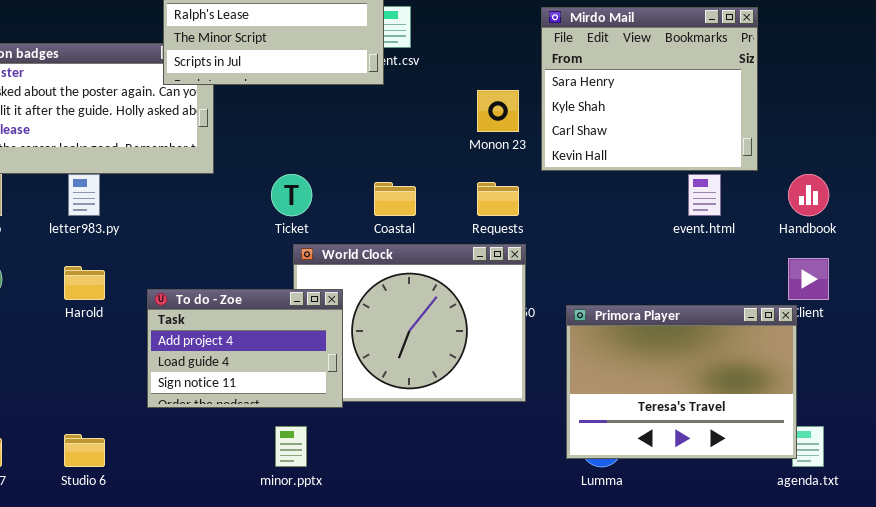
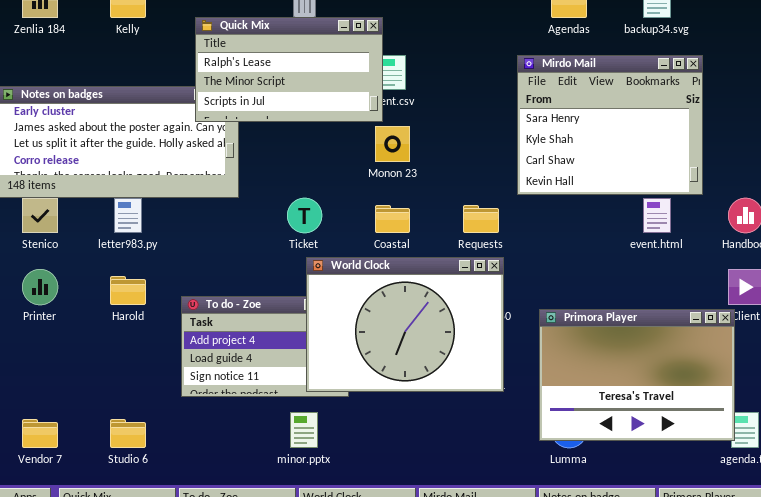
Monon 23: [477,90,519,132] -> [375,126,410,162], moved
World Clock: [293,244,526,402] -> [306,257,504,392], raised

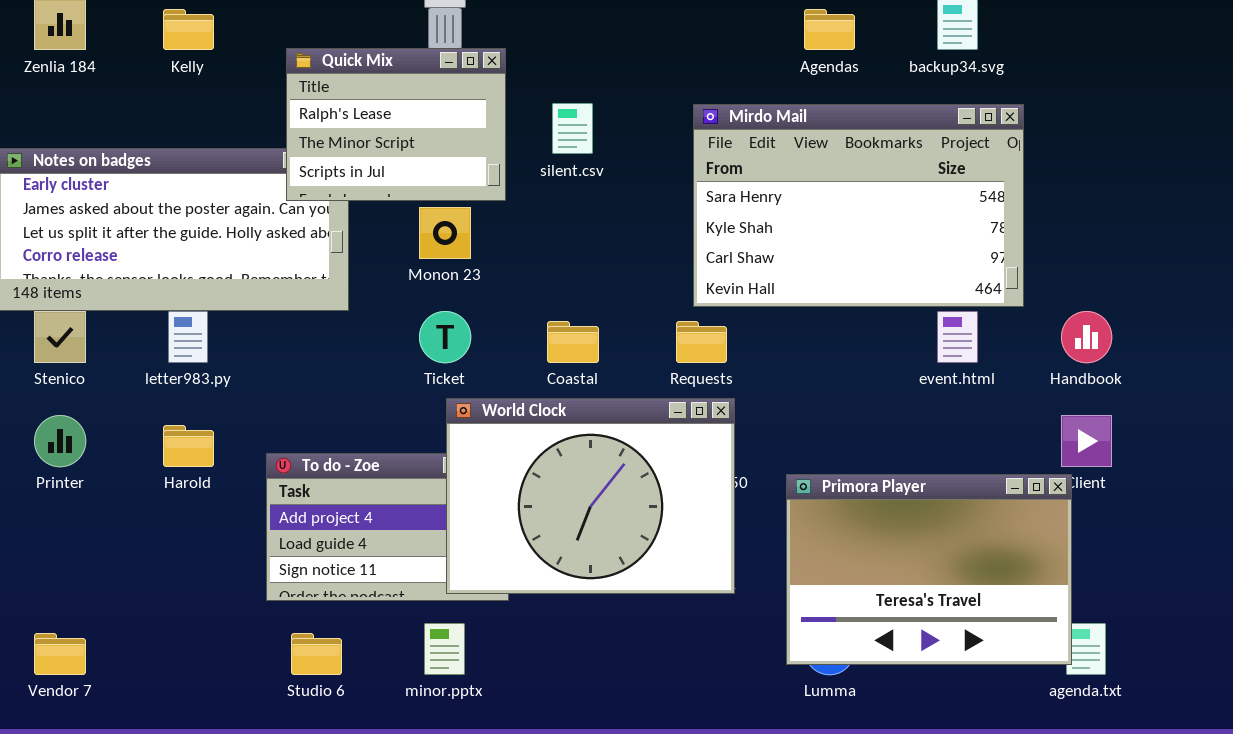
Quick Mix: [195,17,383,122] -> [286,48,506,201], resized
Mirdo Mail: [517,55,703,195] -> [693,104,1024,307], resized
Monon 23: [375,126,410,162] -> [419,207,471,259], moved
Studio 6: [110,419,146,448] -> [291,633,342,675], moved

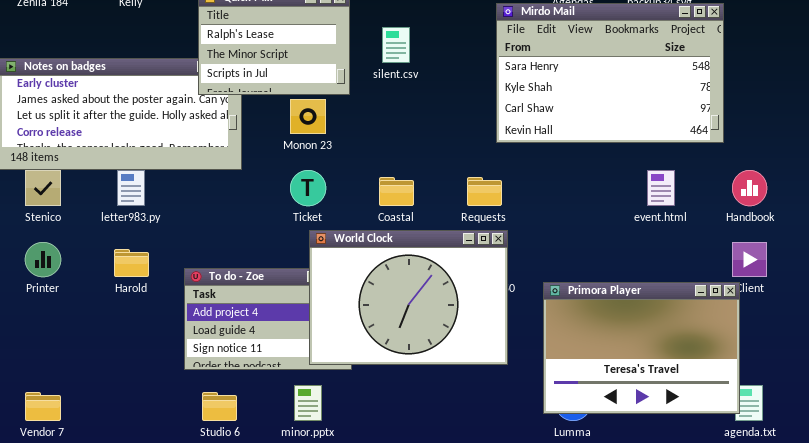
Mirdo Mail: [693,104,1024,307] -> [496,3,724,143], moved

